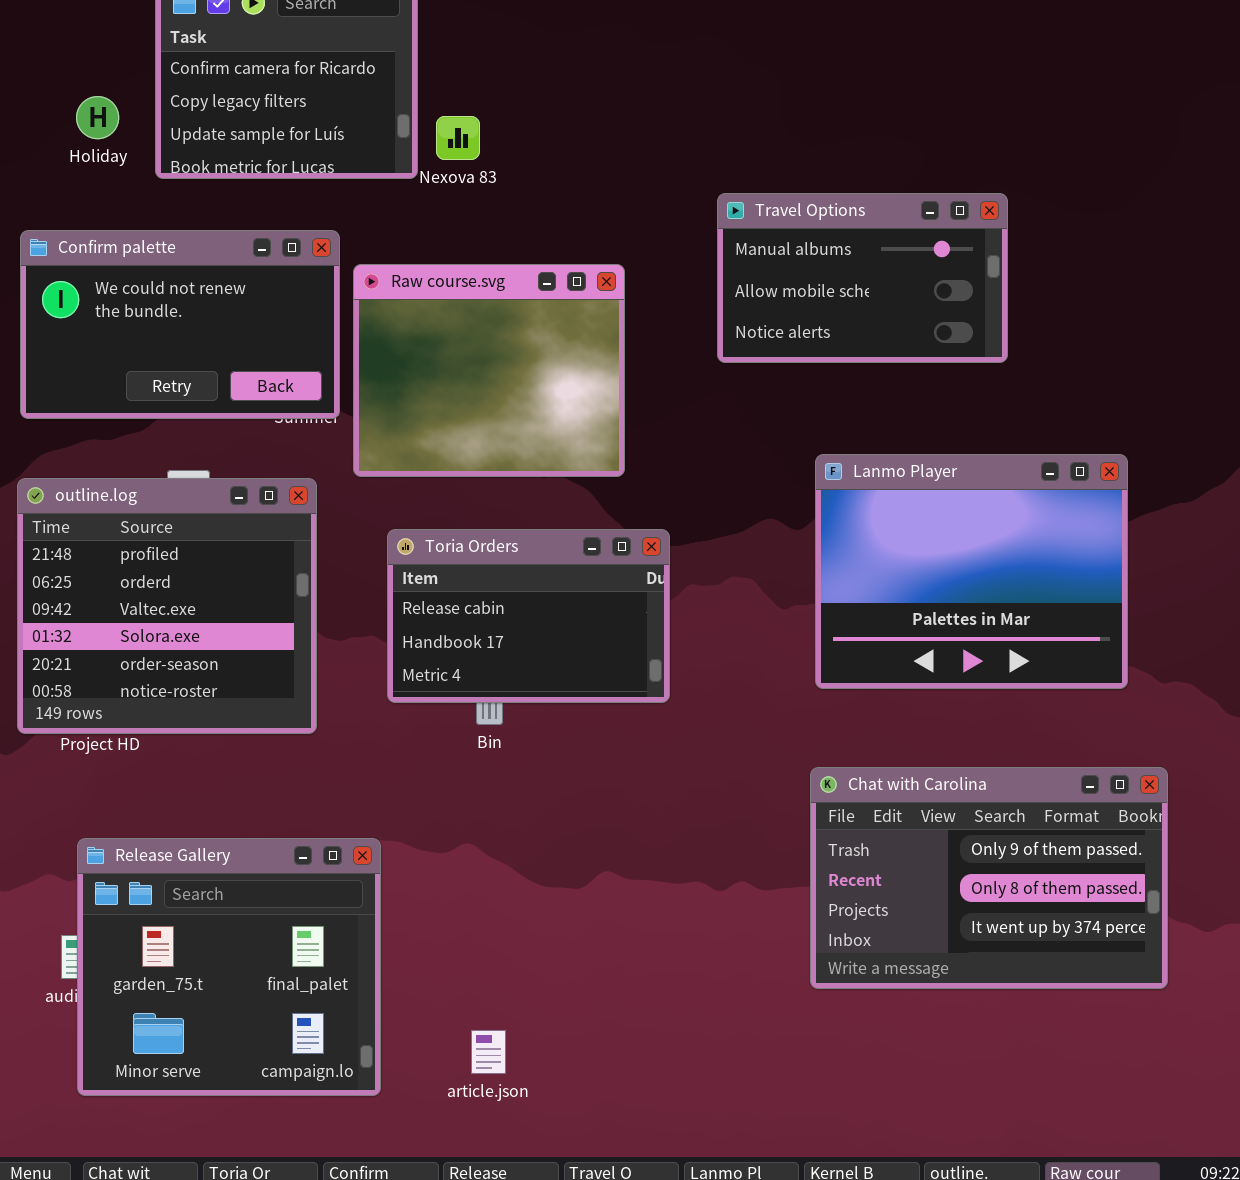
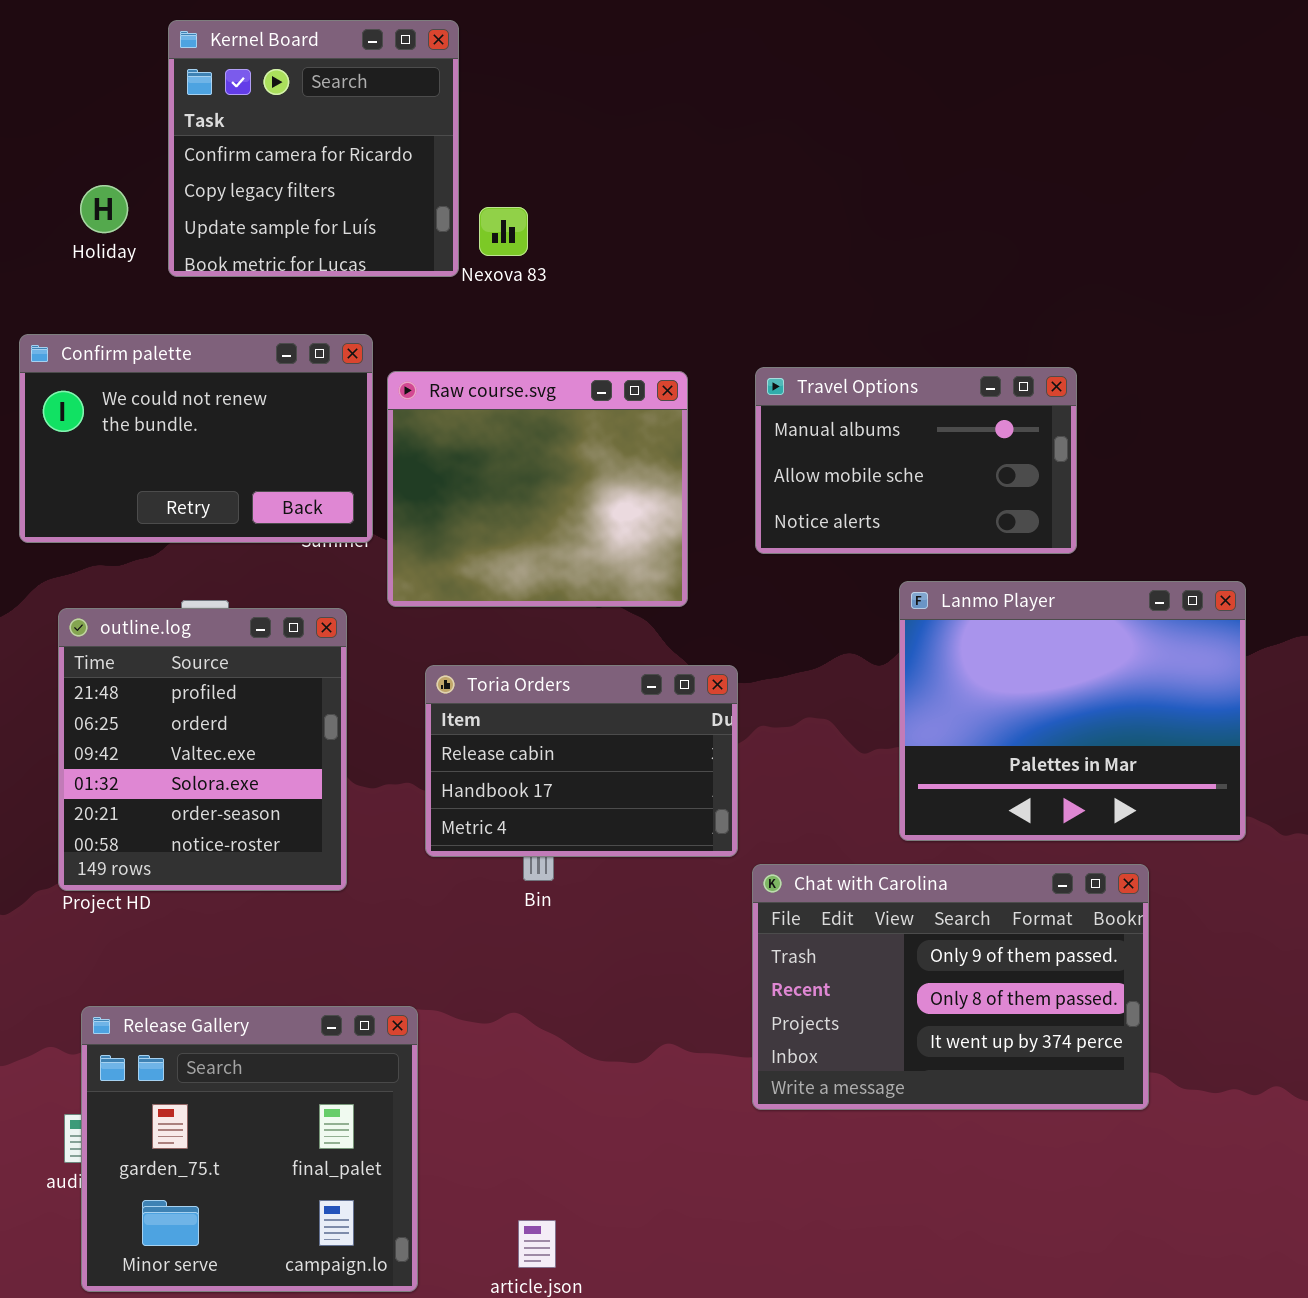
Travel Options: [717,193,1008,363] -> [755,367,1077,554], moved
outline.log: [17,478,317,734] -> [58,608,347,891], resized
Chat with Carolina: [810,767,1168,989] -> [752,864,1149,1110], moved

